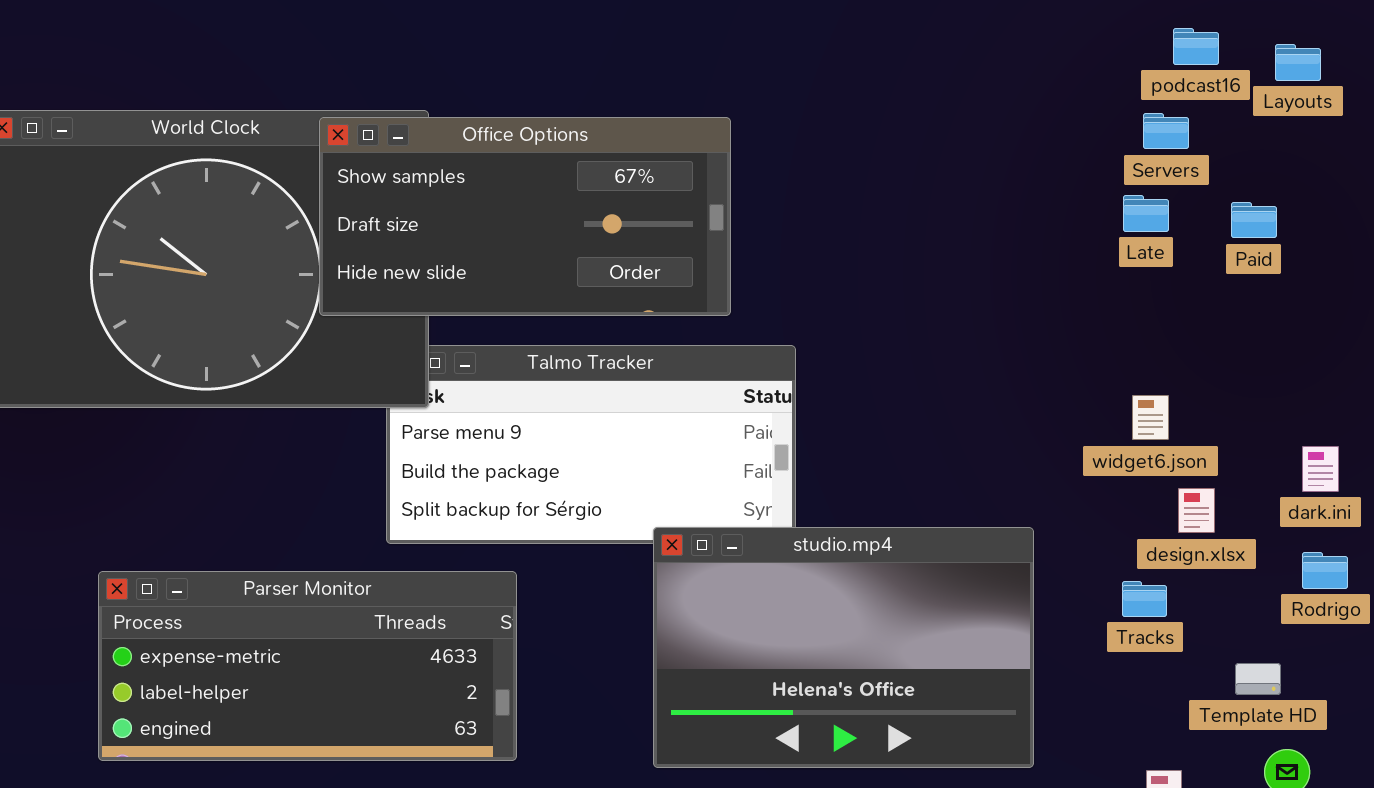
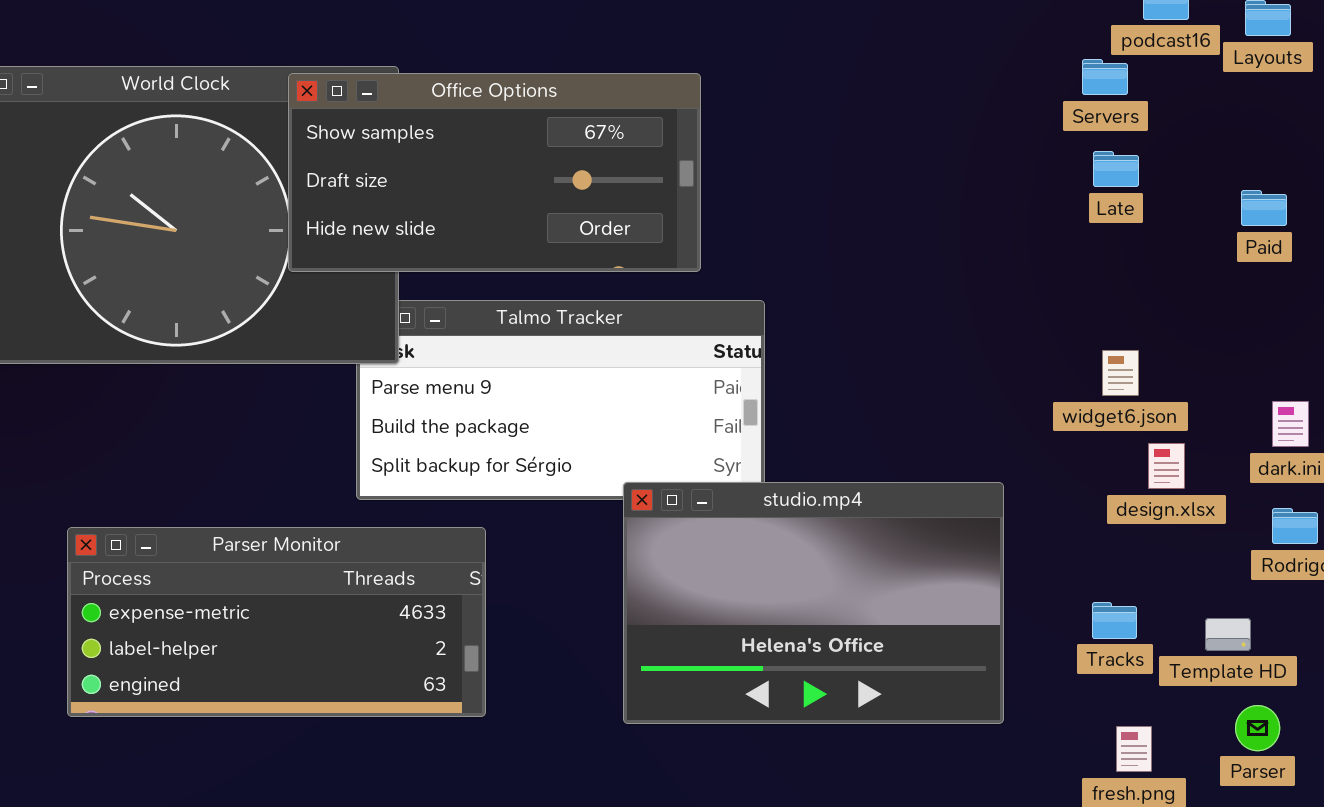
Servers: [1143,113,1189,149] -> [1082,59,1128,95], moved
Paid: [1231,202,1277,238] -> [1241,190,1287,226], moved
Tracks: [1122,581,1167,617] -> [1092,602,1137,639], moved

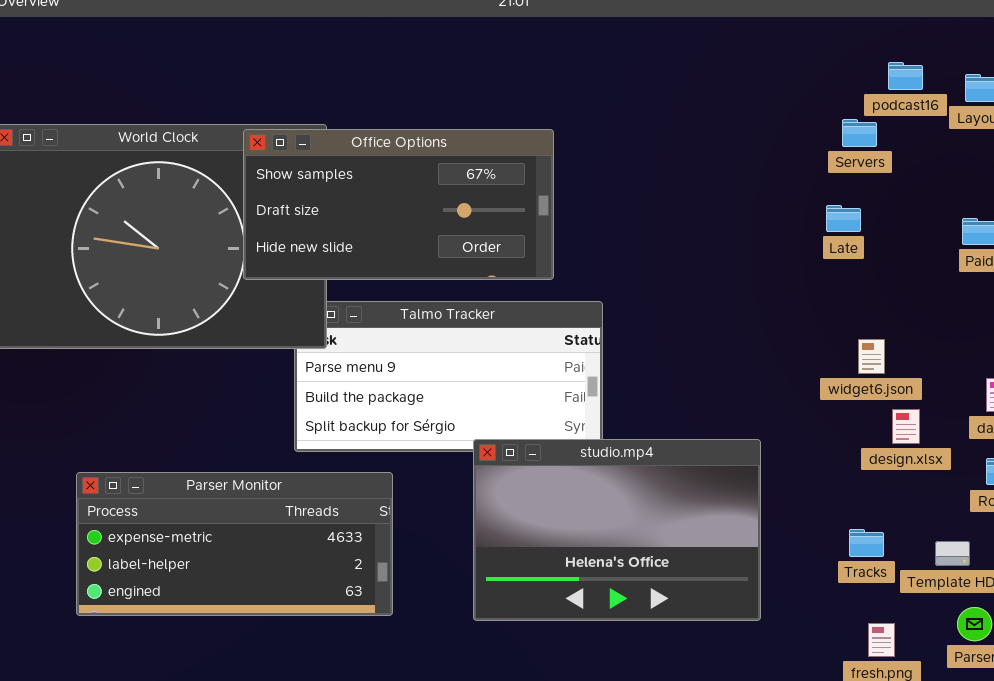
Late: [1093,151,1139,187] -> [826,205,861,232], moved
studio.mp4: [623,482,1004,724] -> [473,439,761,621], moved

